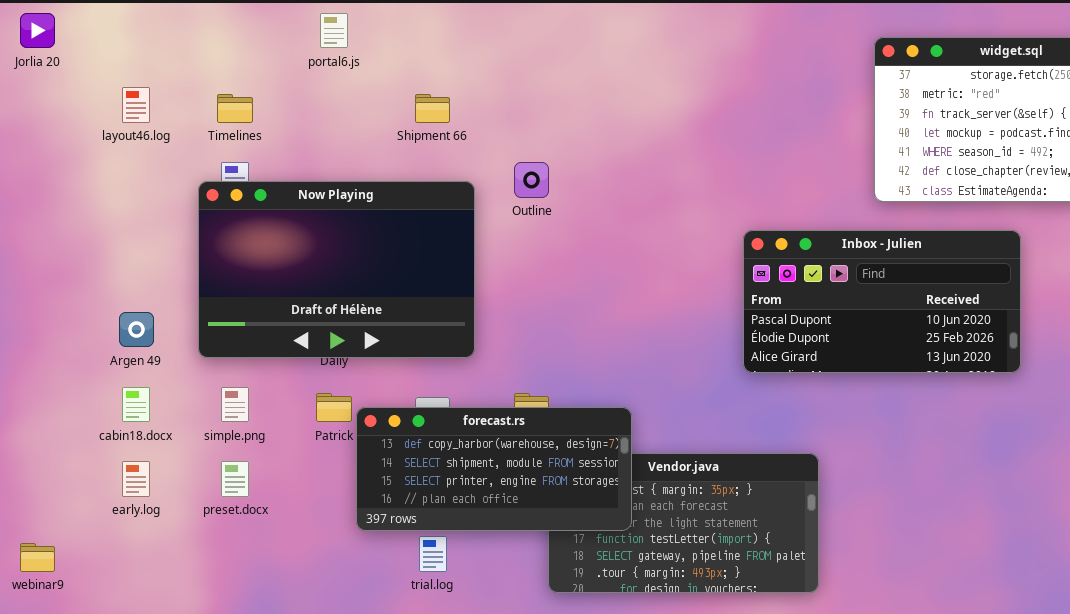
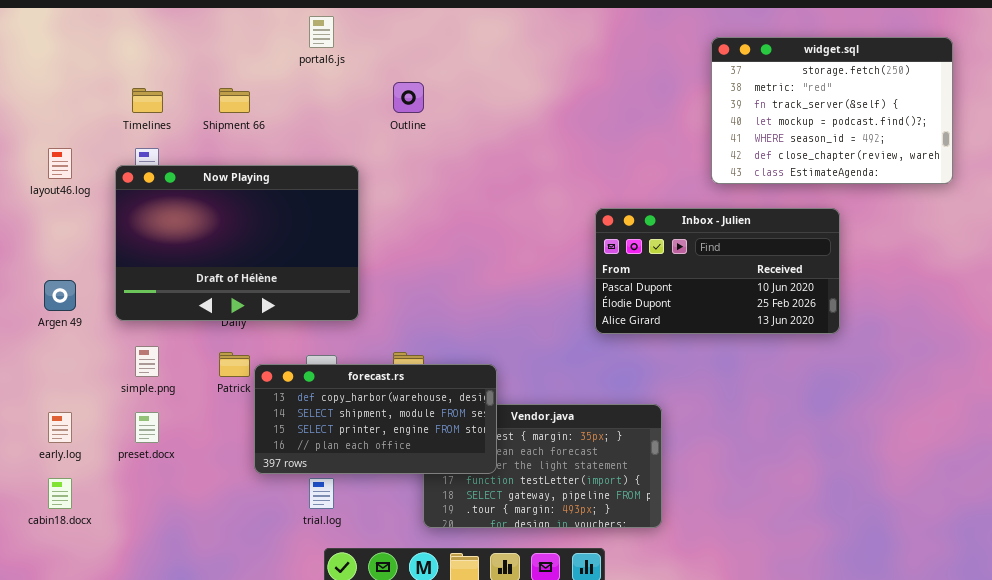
portal6.js: [320,13,348,48] -> [309,16,334,48], moved
layout46.log: [122,87,150,123] -> [48,148,72,179], moved
Shipment 66: [415,94,450,123] -> [219,88,250,113], moved
Outline: [514,162,549,198] -> [393,82,424,113], moved
cabin18.docx: [122,387,150,422] -> [48,478,72,509], moved

